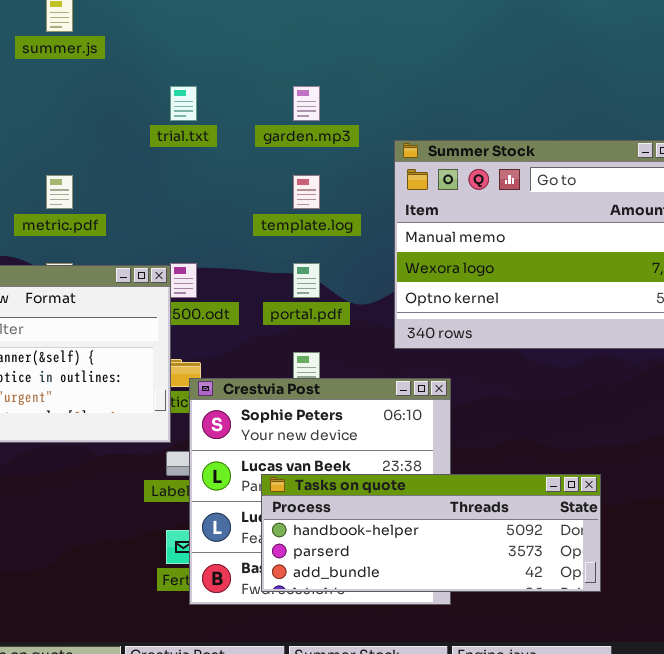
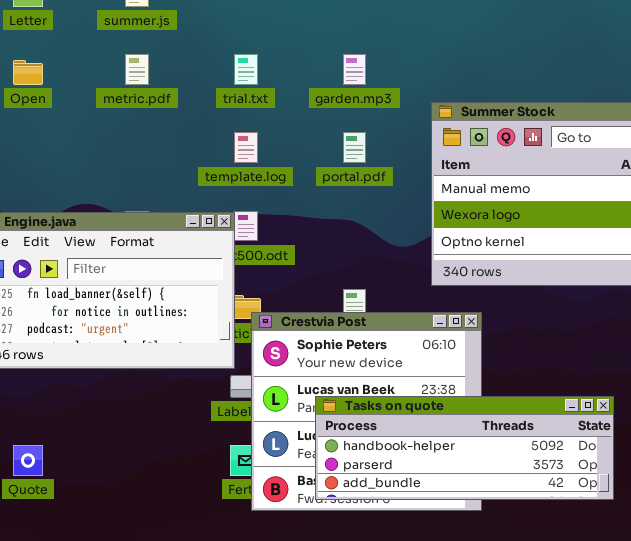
metric.pdf: [46,175,73,209] -> [125,54,149,85], moved
template.log: [293,175,320,209] -> [234,132,258,163], moved
portal.pdf: [293,263,320,298] -> [343,132,366,163], moved

